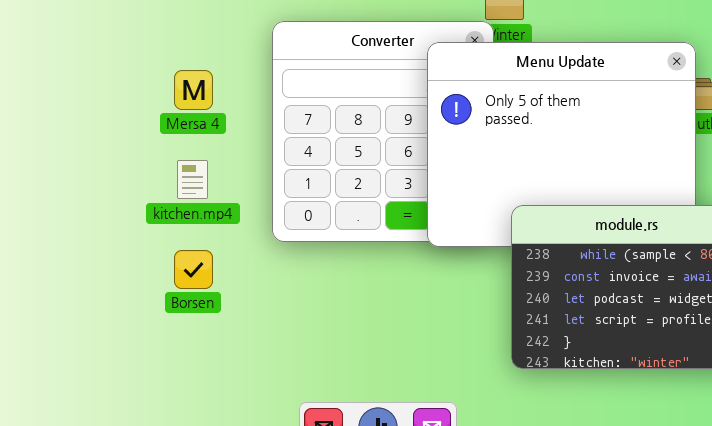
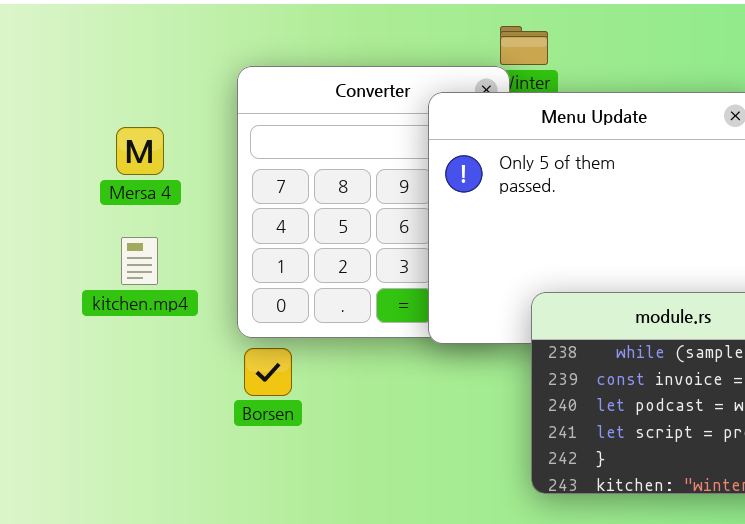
Borsen: [174,250,213,289] -> [244,348,292,396], moved

